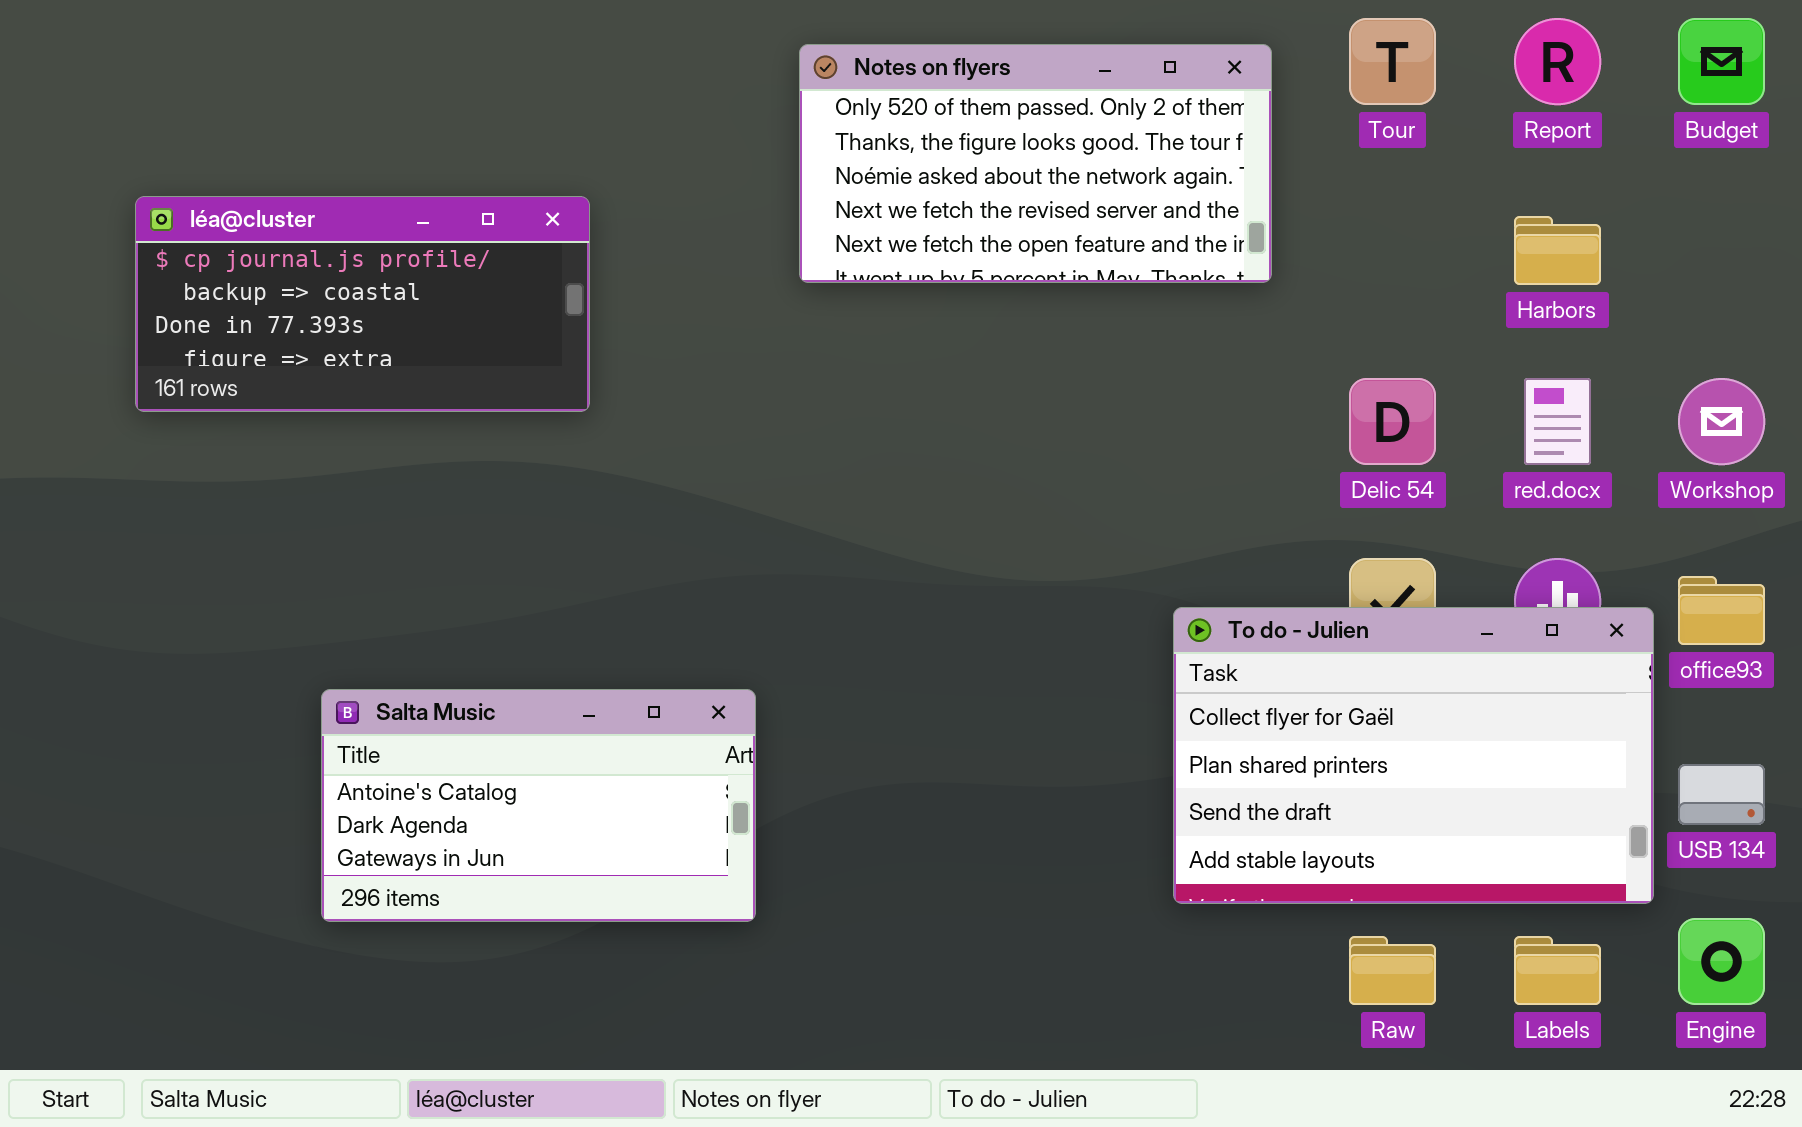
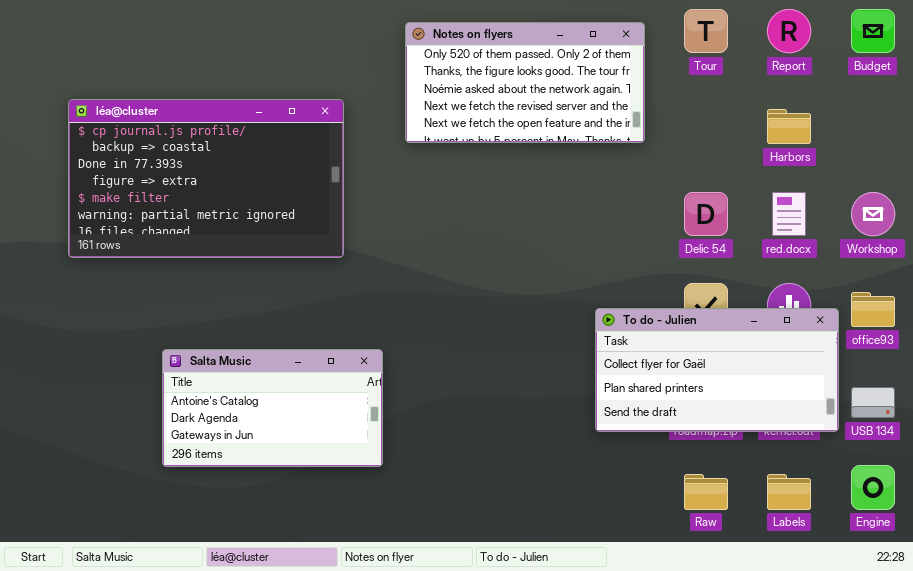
léa@cluster: [135,196,590,412] -> [68,99,344,258], resized
To do - Julien: [1173,607,1654,904] -> [595,308,839,432], resized

